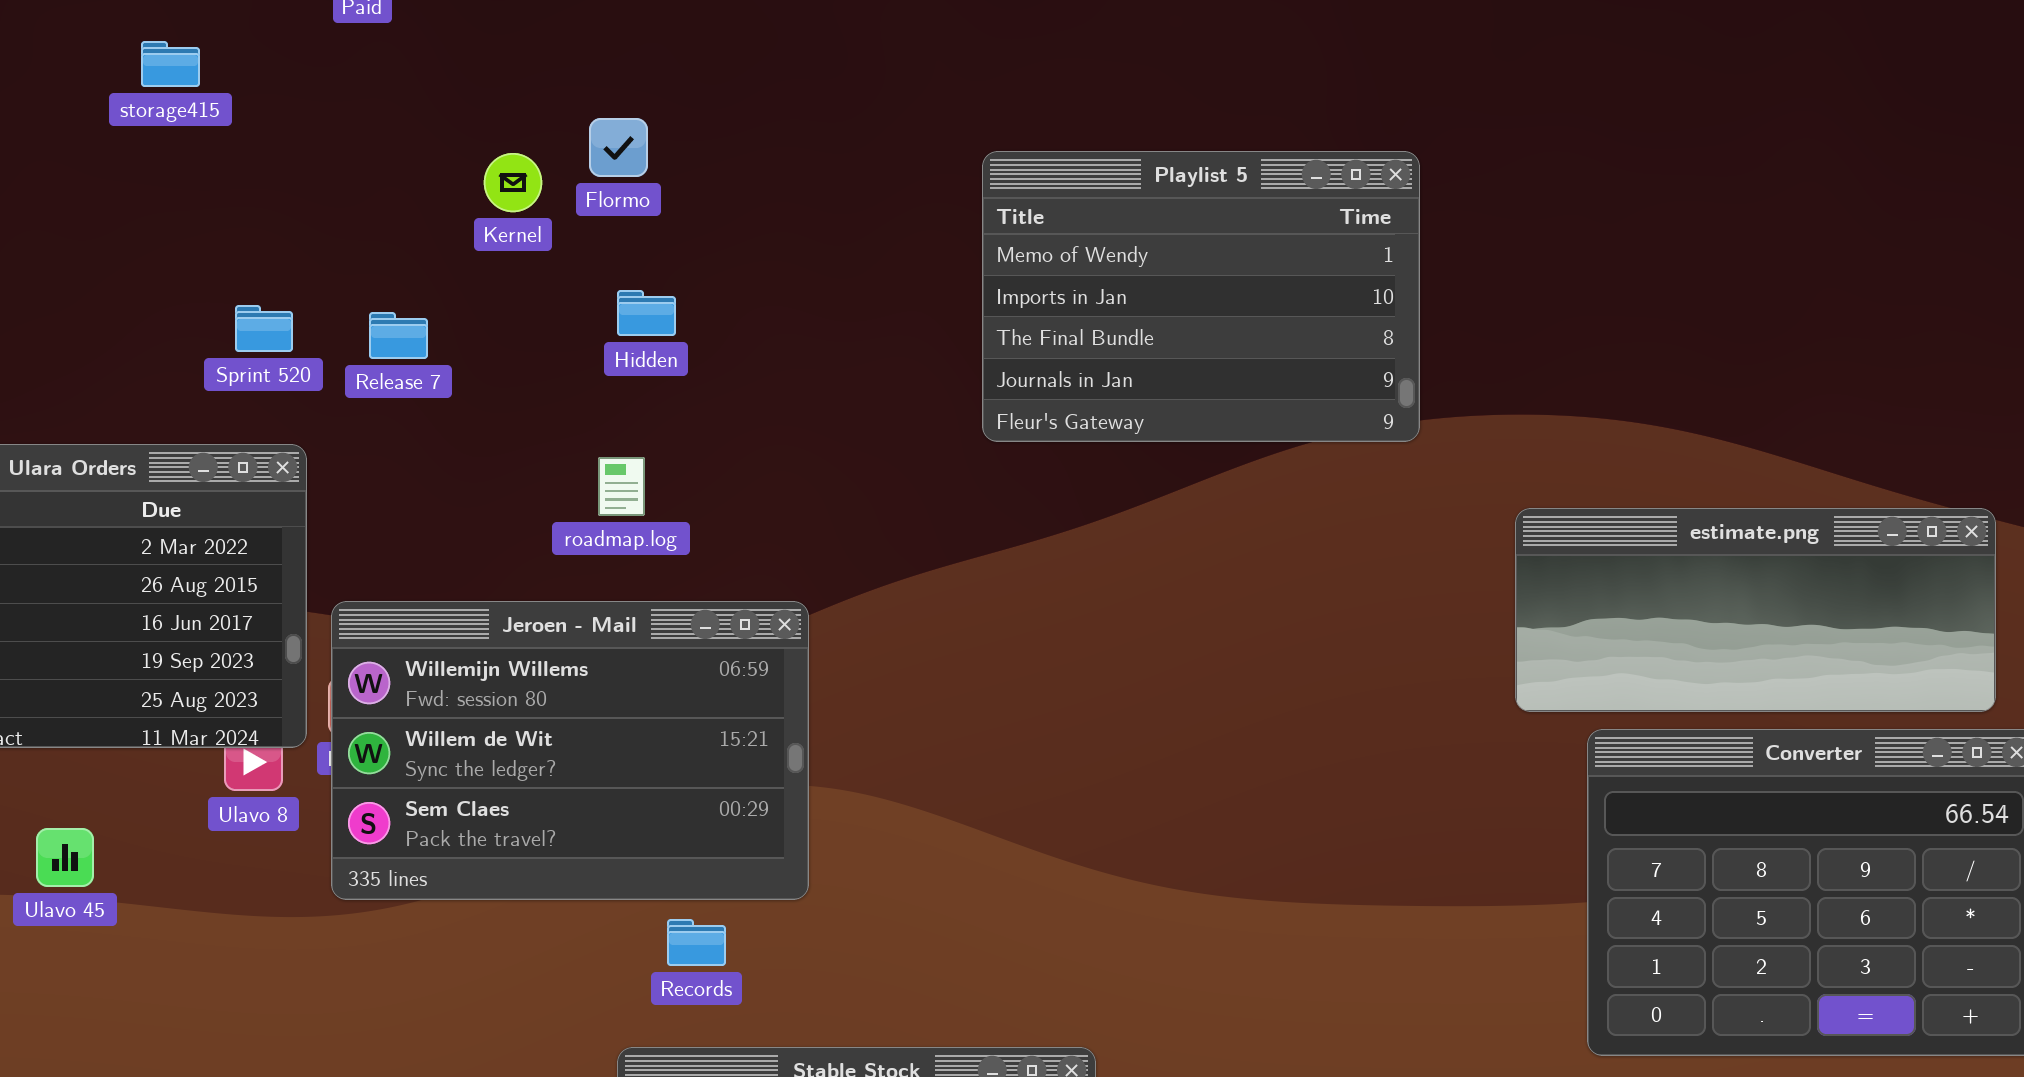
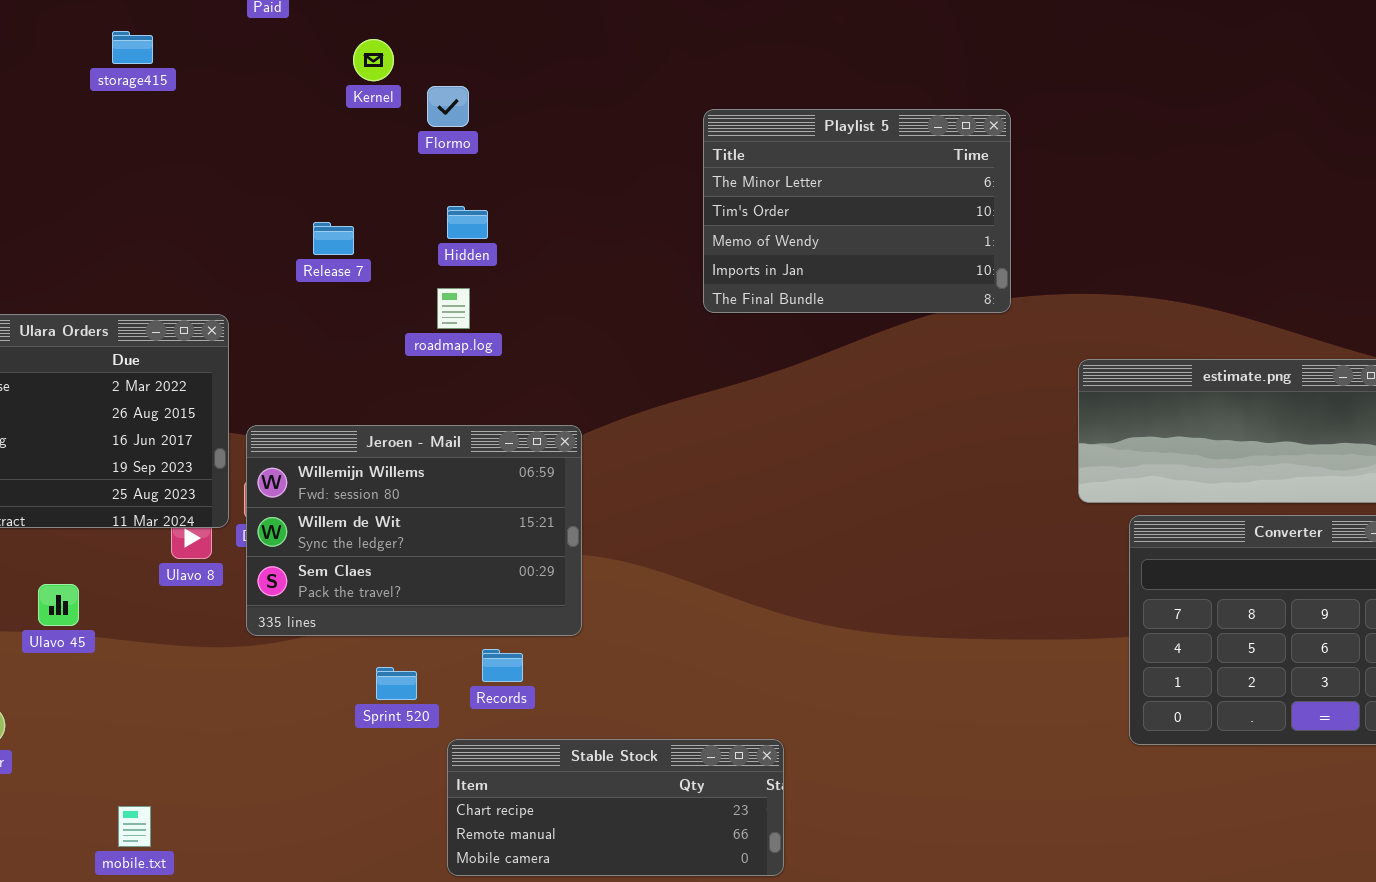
Playlist 5: [982,151,1420,442] -> [703,109,1011,313], scrolled up 2 rows
Kernel: [484,153,542,212] -> [353,39,394,81], moved
Sprint 520: [235,305,293,352] -> [376,667,417,700], moved
Release 7: [369,312,428,359] -> [313,222,354,255], moved
roadmap.log: [598,457,645,516] -> [437,288,470,329], moved

